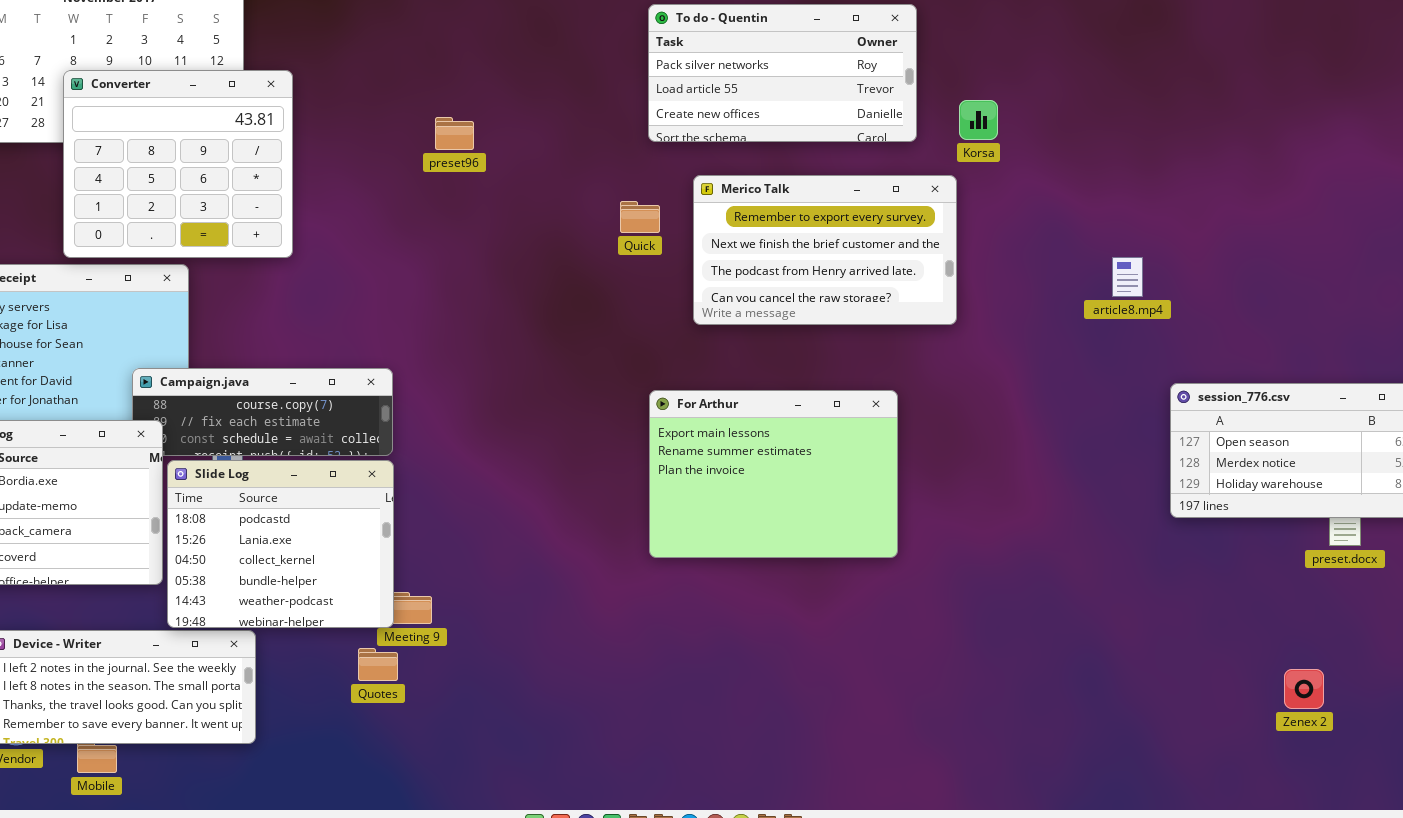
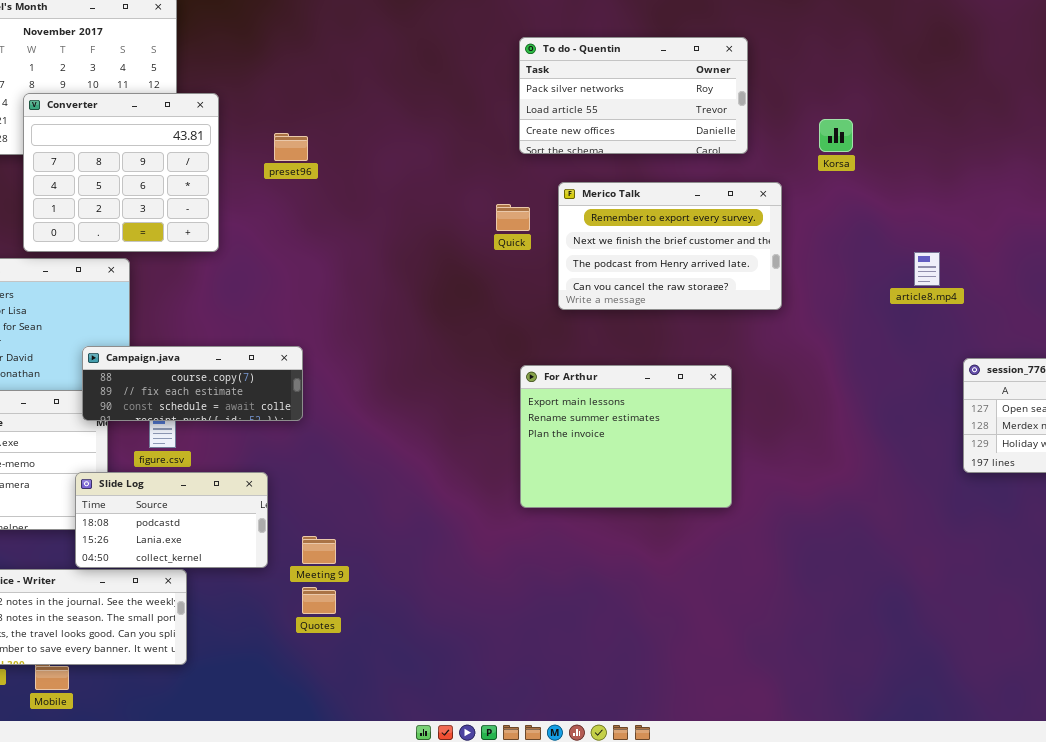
Korsa: [959,100,998,140] -> [819,119,853,152], moved
preset96: [435,117,474,150] -> [274,133,308,161], moved
Campaign.java: [132,368,393,456] -> [82,346,303,421], raised
Slide Log: [167,460,394,628] -> [75,472,268,568], moved, resized
Quotes: [358,648,398,681] -> [302,587,336,614], moved

